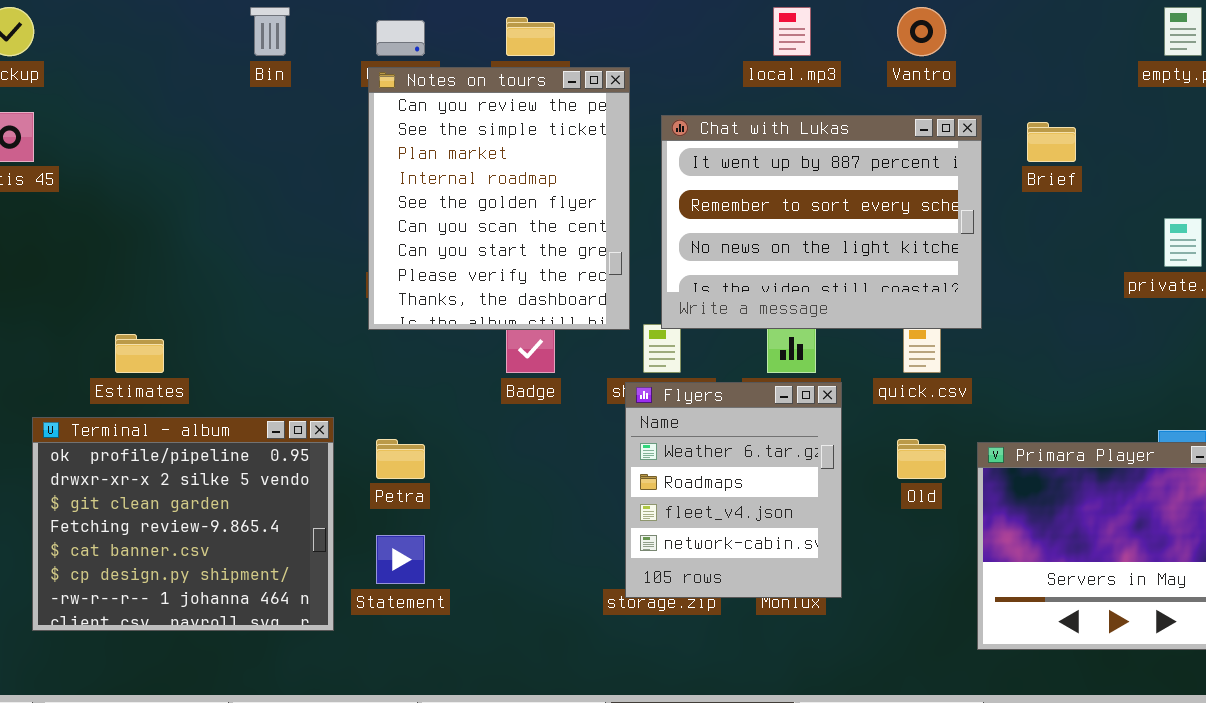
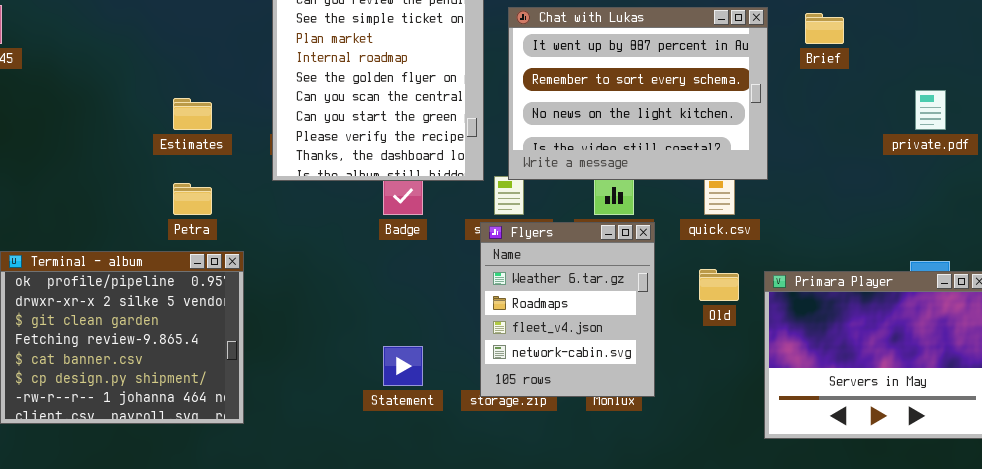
Estimates: [115,334,164,373] -> [173,98,212,130], moved
Petra: [376,439,425,479] -> [173,183,212,215], moved
Statement: [376,535,425,584] -> [383,346,423,386], moved

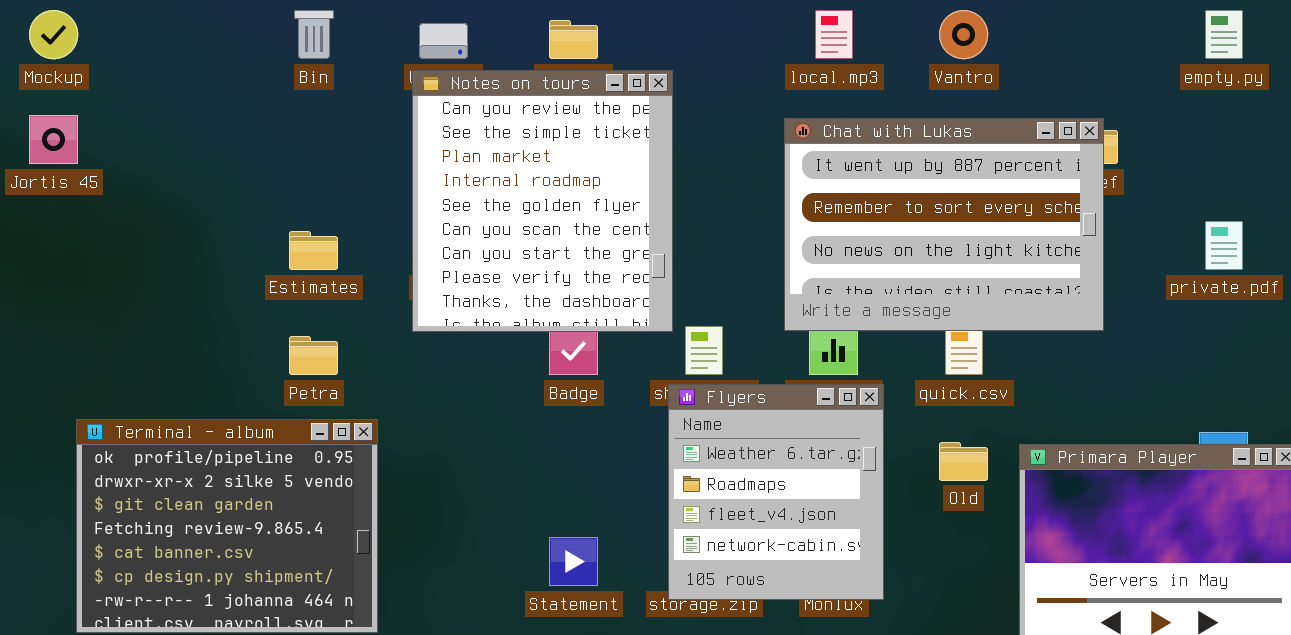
Chat with Lukas: [508,7,768,180] -> [784,118,1104,331], moved

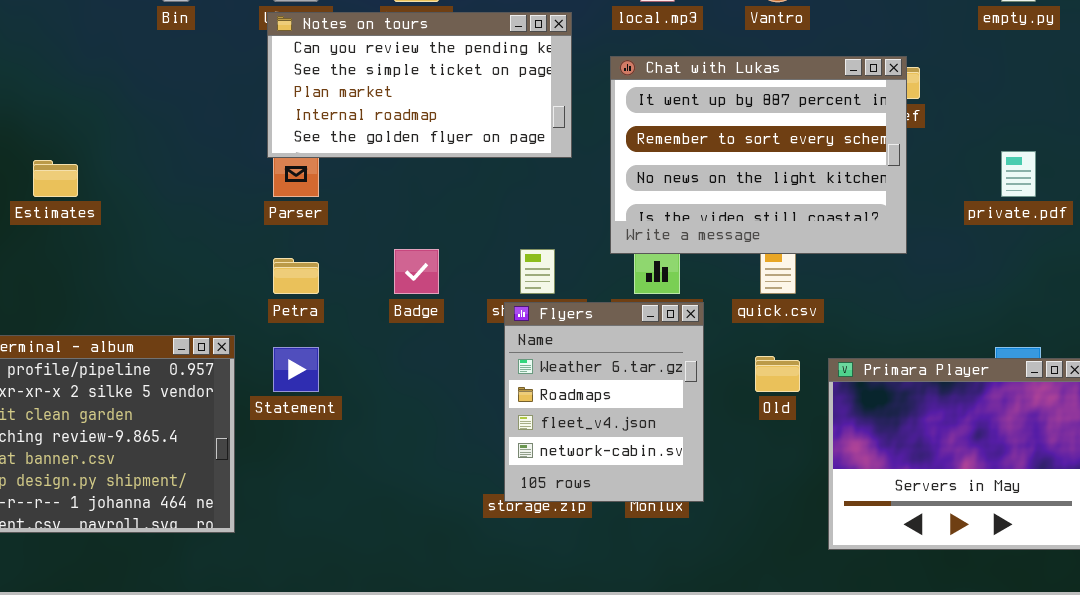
Notes on tours: [412,70,673,332] -> [267,12,572,158], resized
Estimates: [289,231,338,270] -> [33,160,78,197], moved
Petra: [289,336,338,375] -> [273,258,319,294], moved
Statement: [549,537,598,586] -> [273,347,319,392], moved

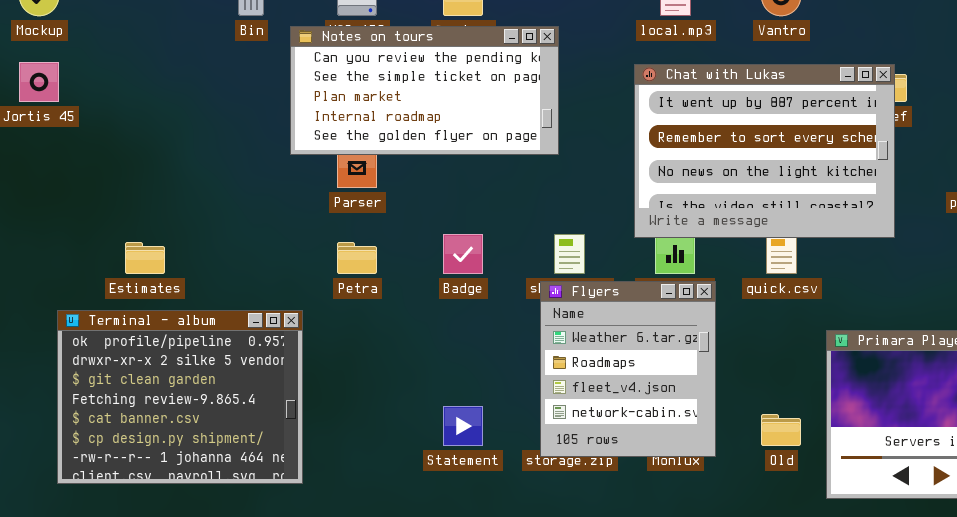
Notes on tours: [267,12,572,158] -> [290,26,559,155], moved
Estimates: [33,160,78,197] -> [125,242,165,274], moved
Statement: [273,347,319,392] -> [443,406,483,446], moved
Old: [755,356,800,392] -> [761,414,801,446], moved

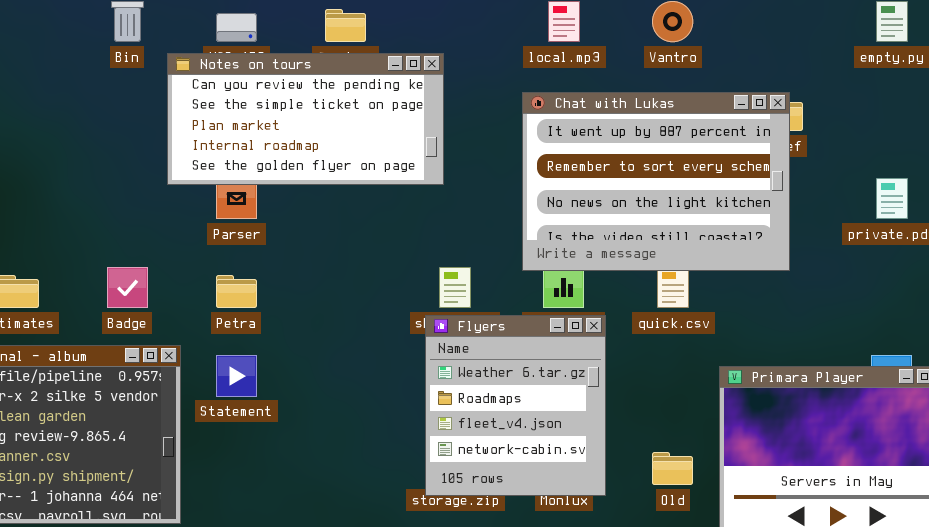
Badge: [443,234,483,274] -> [107,267,148,308], moved
Statement: [443,406,483,446] -> [216,355,257,397], moved

